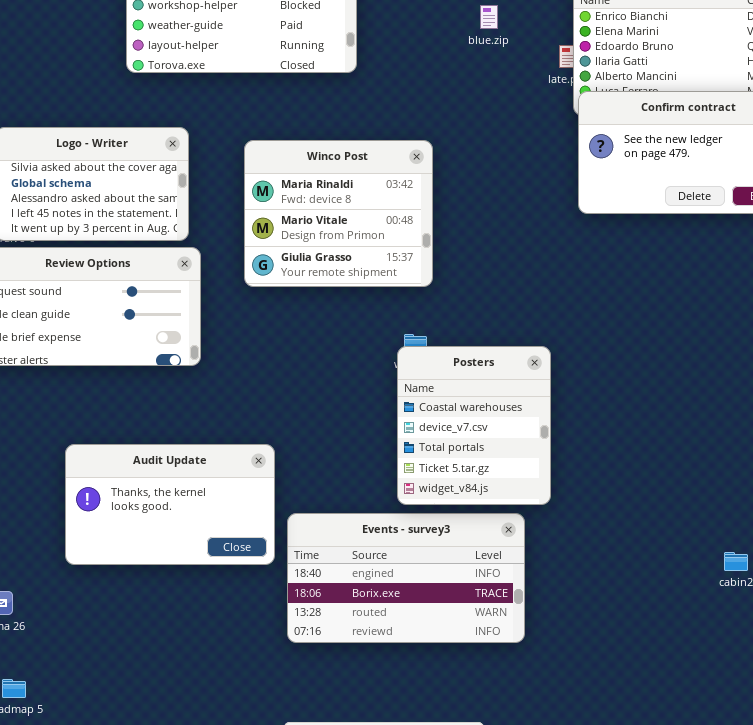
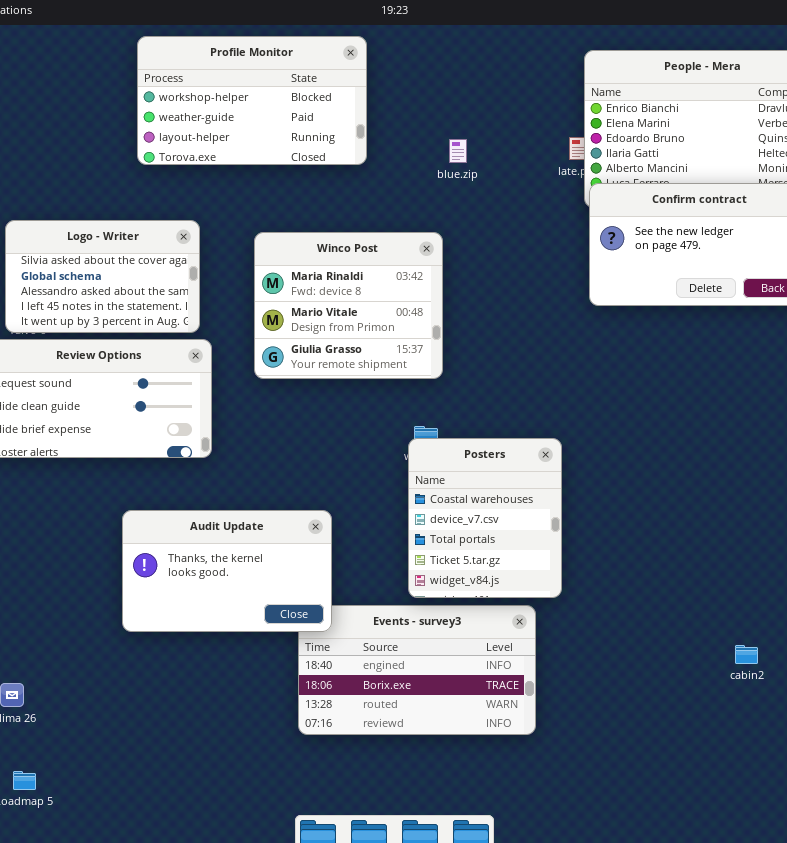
blue.zip: [480,5,498,29] -> [449,139,467,163], moved
Audit Update: [65,444,275,565] -> [122,510,332,632], moved

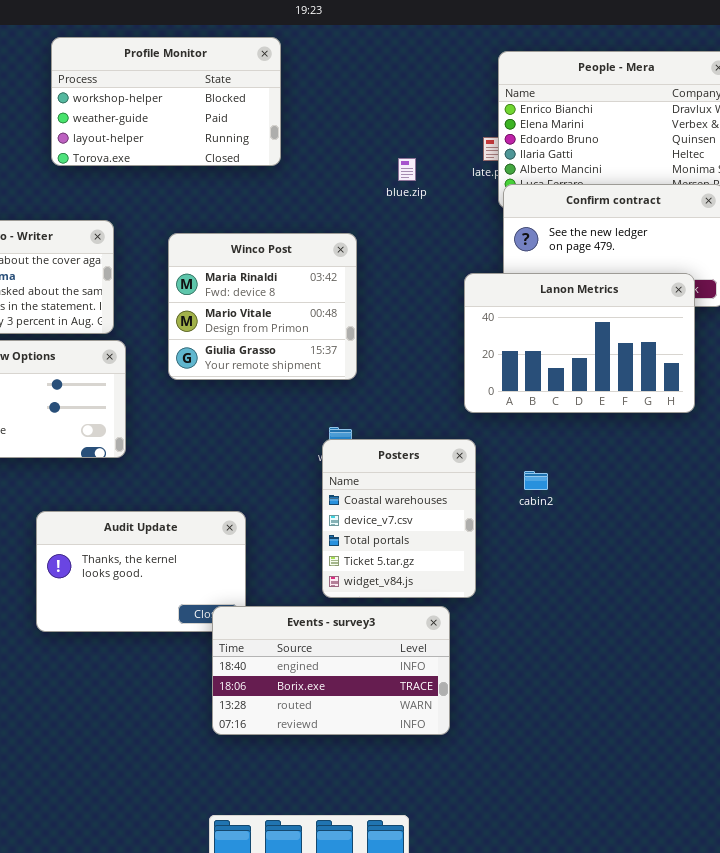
blue.zip: [449,139,467,163] -> [398,158,416,181], moved
Lanon Metrics: none -> [464,273,695,413], opened
Events - survey3: [298,605,536,735] -> [212,606,450,735], raised
cabin2: [735,645,758,664] -> [524,471,548,490], moved

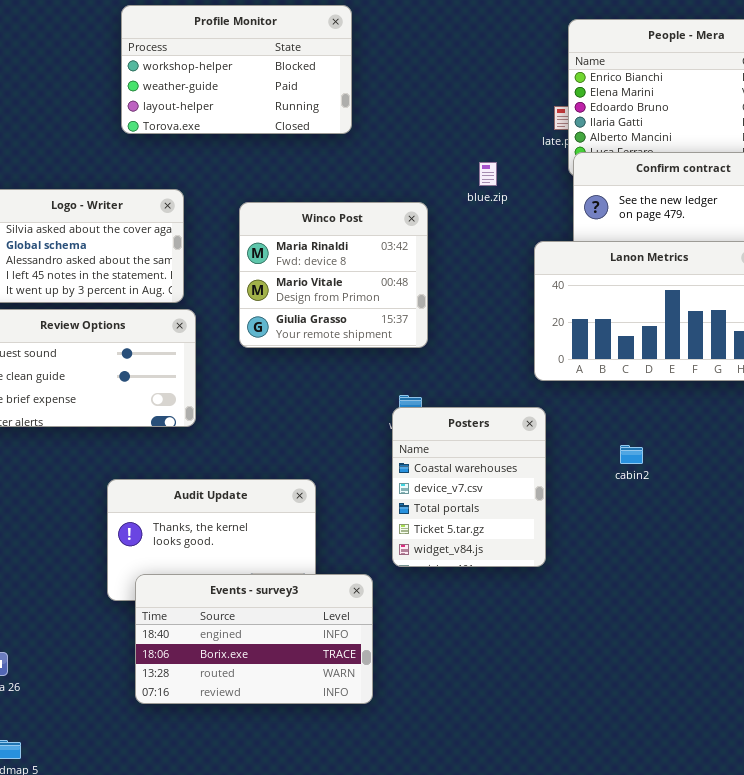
blue.zip: [398,158,416,181] -> [479,162,497,186], moved
cabin2: [524,471,548,490] -> [620,445,643,464], moved
Events - survey3: [212,606,450,735] -> [135,574,373,704], moved

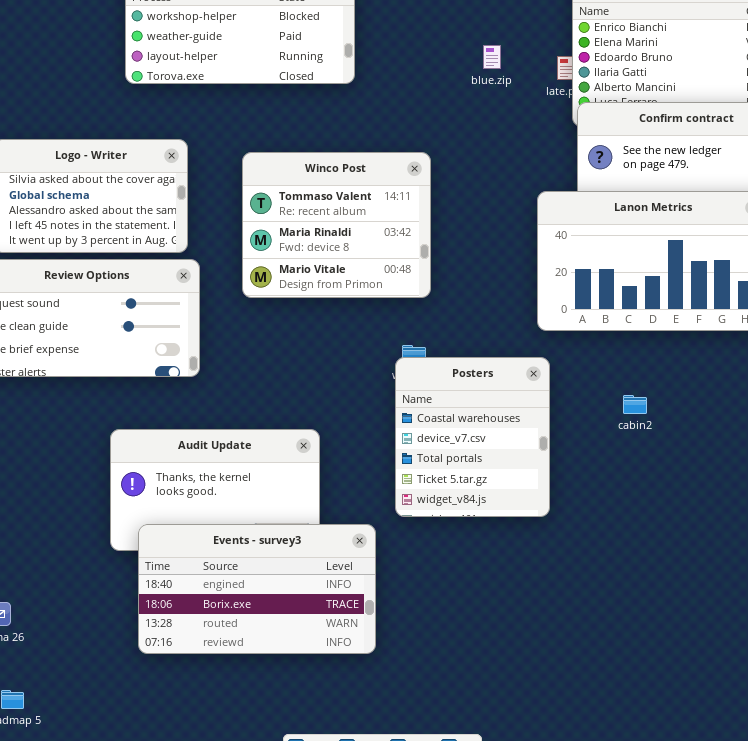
blue.zip: [479,162,497,186] -> [483,45,501,69], moved
Winco Post: [239,202,428,348] -> [242,152,431,298], scrolled up 1 row

